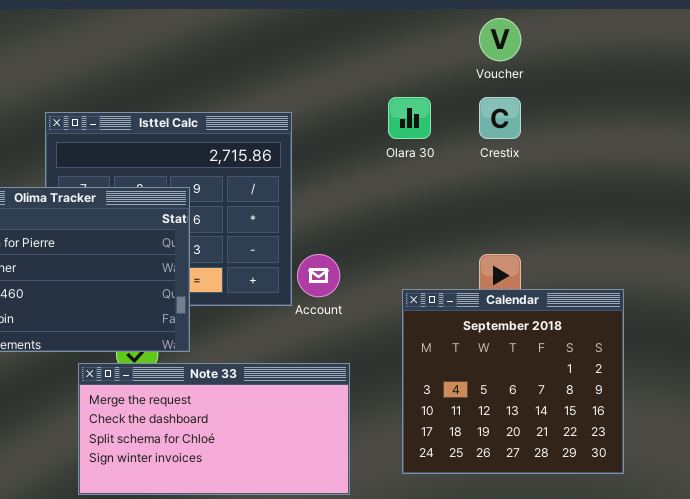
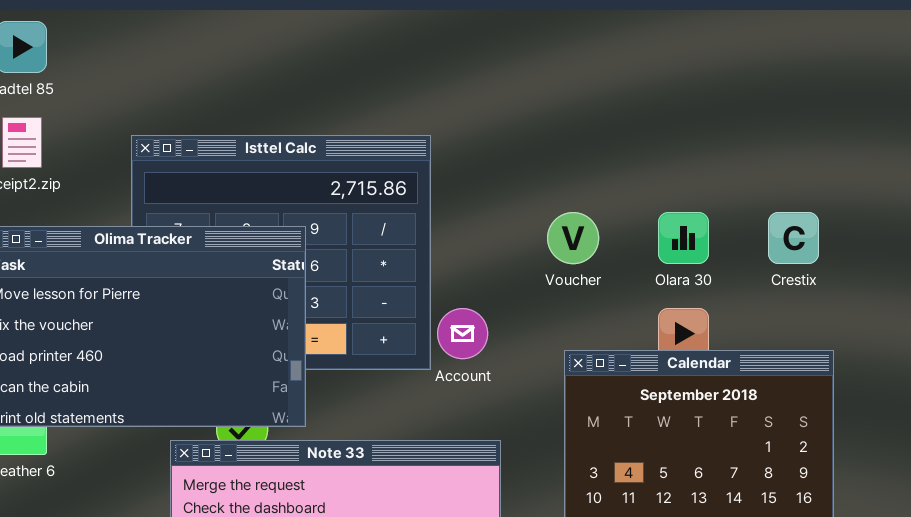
Voucher: [479,18,521,61] -> [547,212,599,264], moved
Olara 30: [388,97,431,139] -> [658,212,709,264], moved
Crestix: [479,97,521,139] -> [768,212,819,264], moved

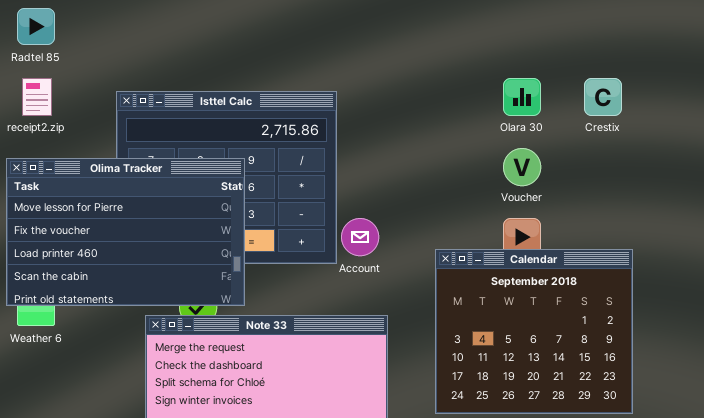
Voucher: [547,212,599,264] -> [503,148,541,186], moved
Olara 30: [658,212,709,264] -> [503,78,541,116], moved
Crestix: [768,212,819,264] -> [584,78,622,116], moved

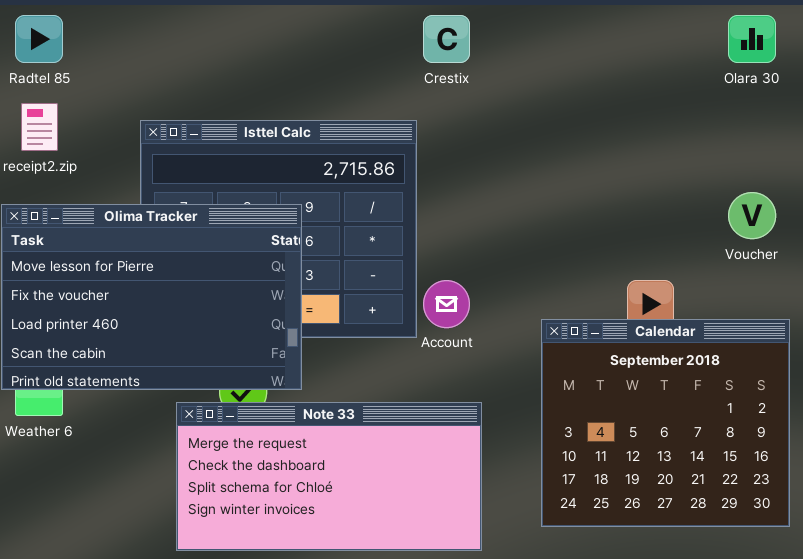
Olara 30: [503,78,541,116] -> [728,15,776,63], moved
Crestix: [584,78,622,116] -> [423,15,470,63], moved
Voucher: [503,148,541,186] -> [728,192,776,239], moved

